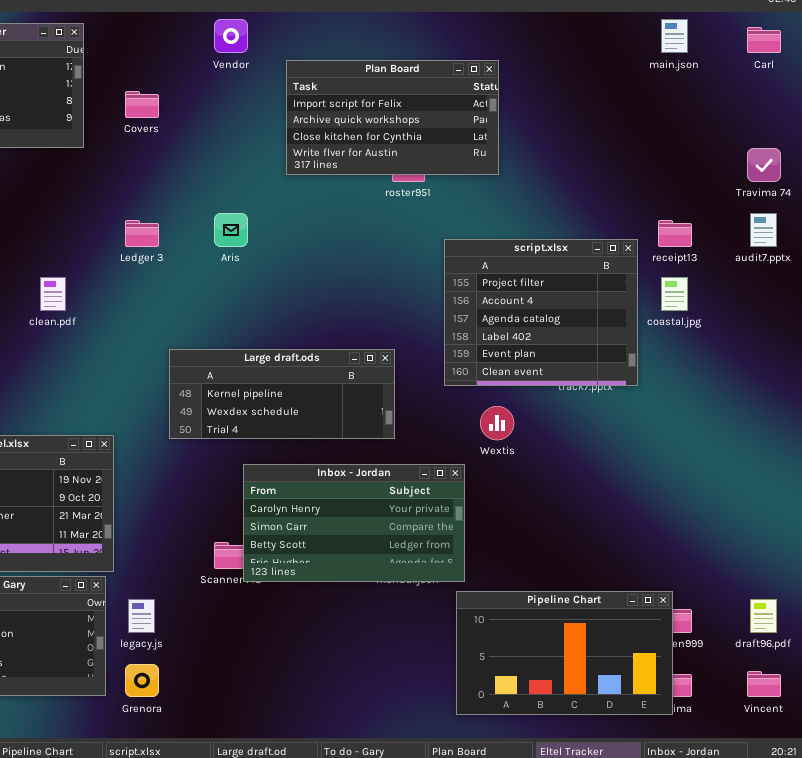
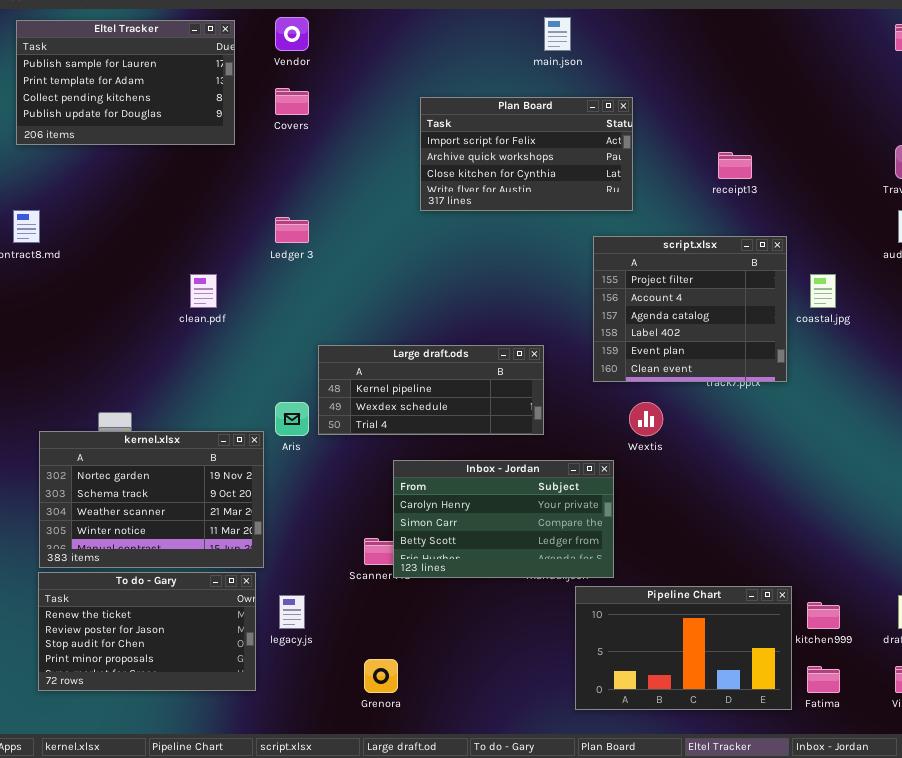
Vendor: [214,19,248,53] -> [275,17,309,51], moved
main.json: [661,19,688,53] -> [544,17,571,51], moved
Plan Board: [286,60,499,175] -> [420,97,633,211], moved
Aris: [214,213,248,247] -> [275,402,309,436], moved
receipt13: [658,220,692,247] -> [718,152,752,179], moved
Pipeline Chart: [456,591,673,715] -> [575,586,792,710], moved
Grenora: [125,664,159,697] -> [364,659,398,693], moved

